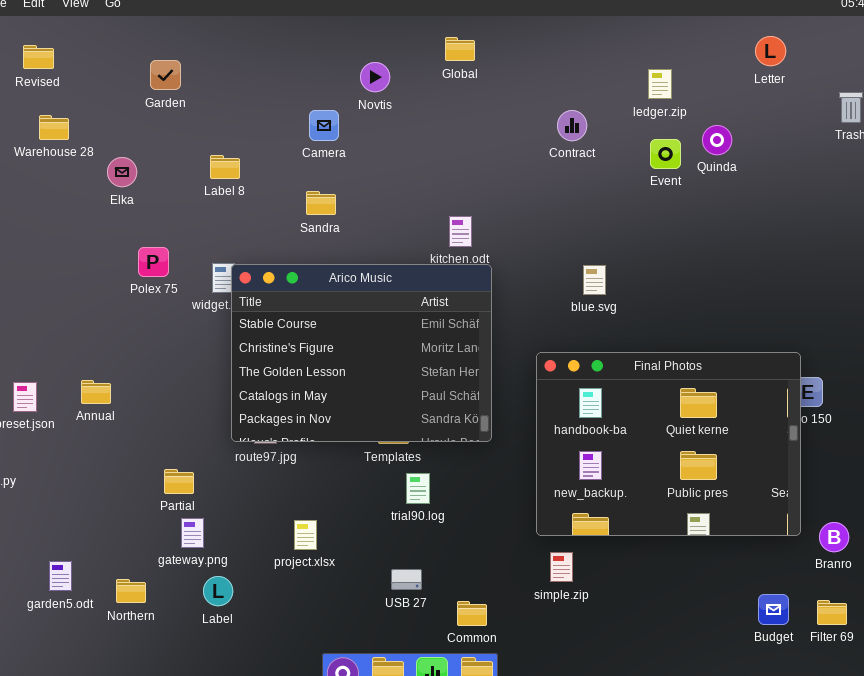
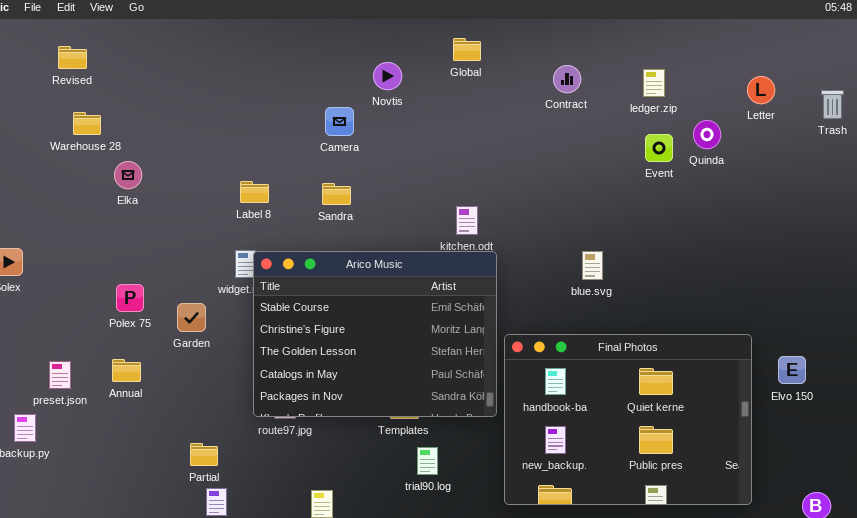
Letter: [755,36,786,66] -> [747,76,775,104], moved
Garden: [150,60,181,90] -> [177,303,206,332], moved
Contract: [557,110,587,141] -> [553,65,581,93], moved
Label 8: [210,155,240,179] -> [240,181,269,203], moved
Elka: [107,157,137,187] -> [114,161,142,189], moved
Polex 75: [138,247,169,277] -> [116,284,144,312], moved
Final Photos: [536,352,801,536] -> [504,334,752,505], moved

